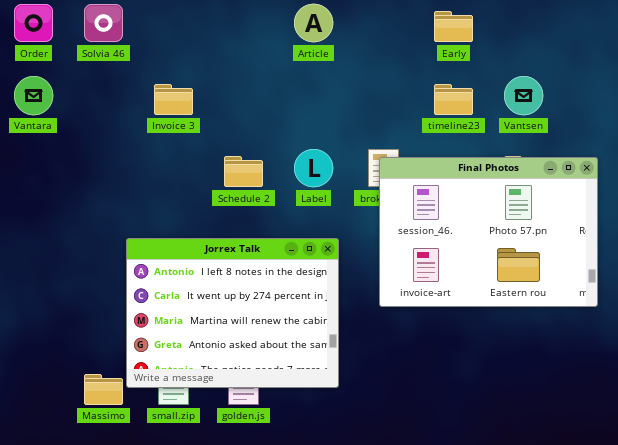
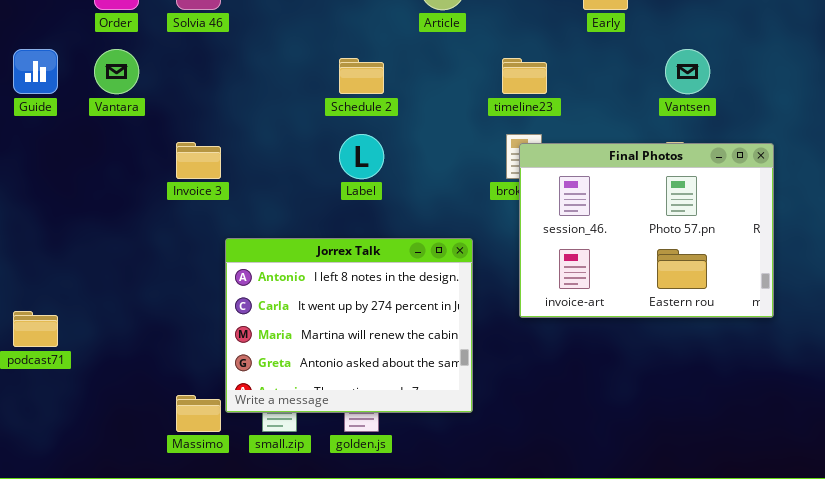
Invoice 3: [154,84,193,115] -> [176,142,221,179], moved
timeline23: [434,84,473,115] -> [502,58,547,94], moved
Label: [294,149,333,187] -> [339,134,384,179], moved
Schedule 2: [224,156,263,187] -> [339,58,384,94], moved

